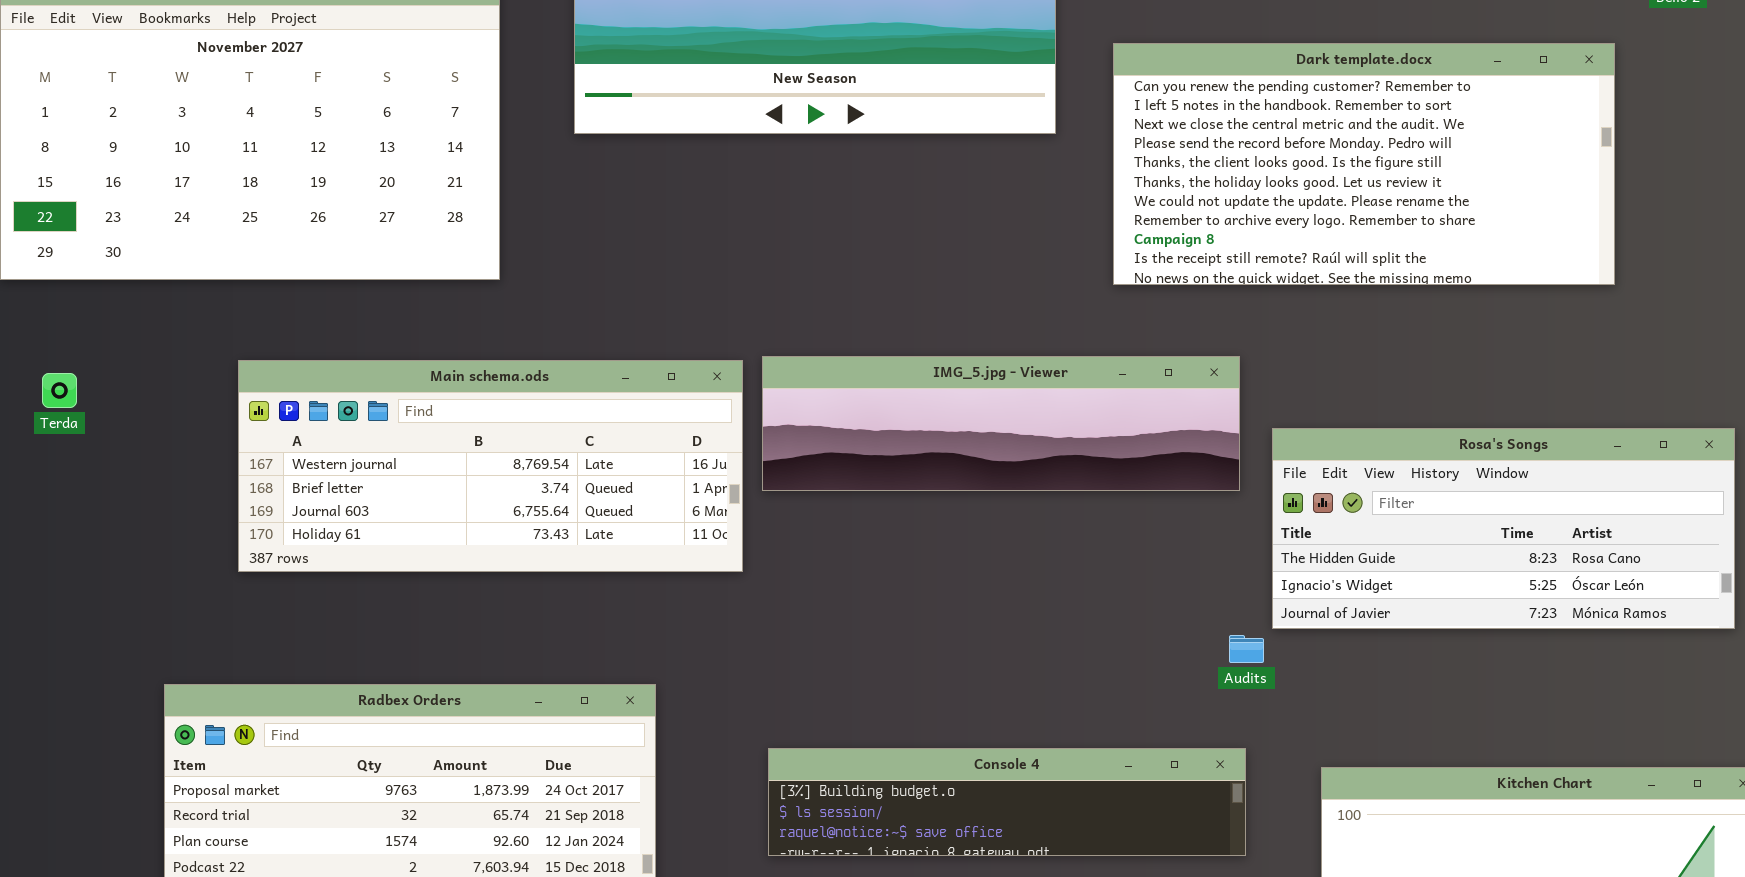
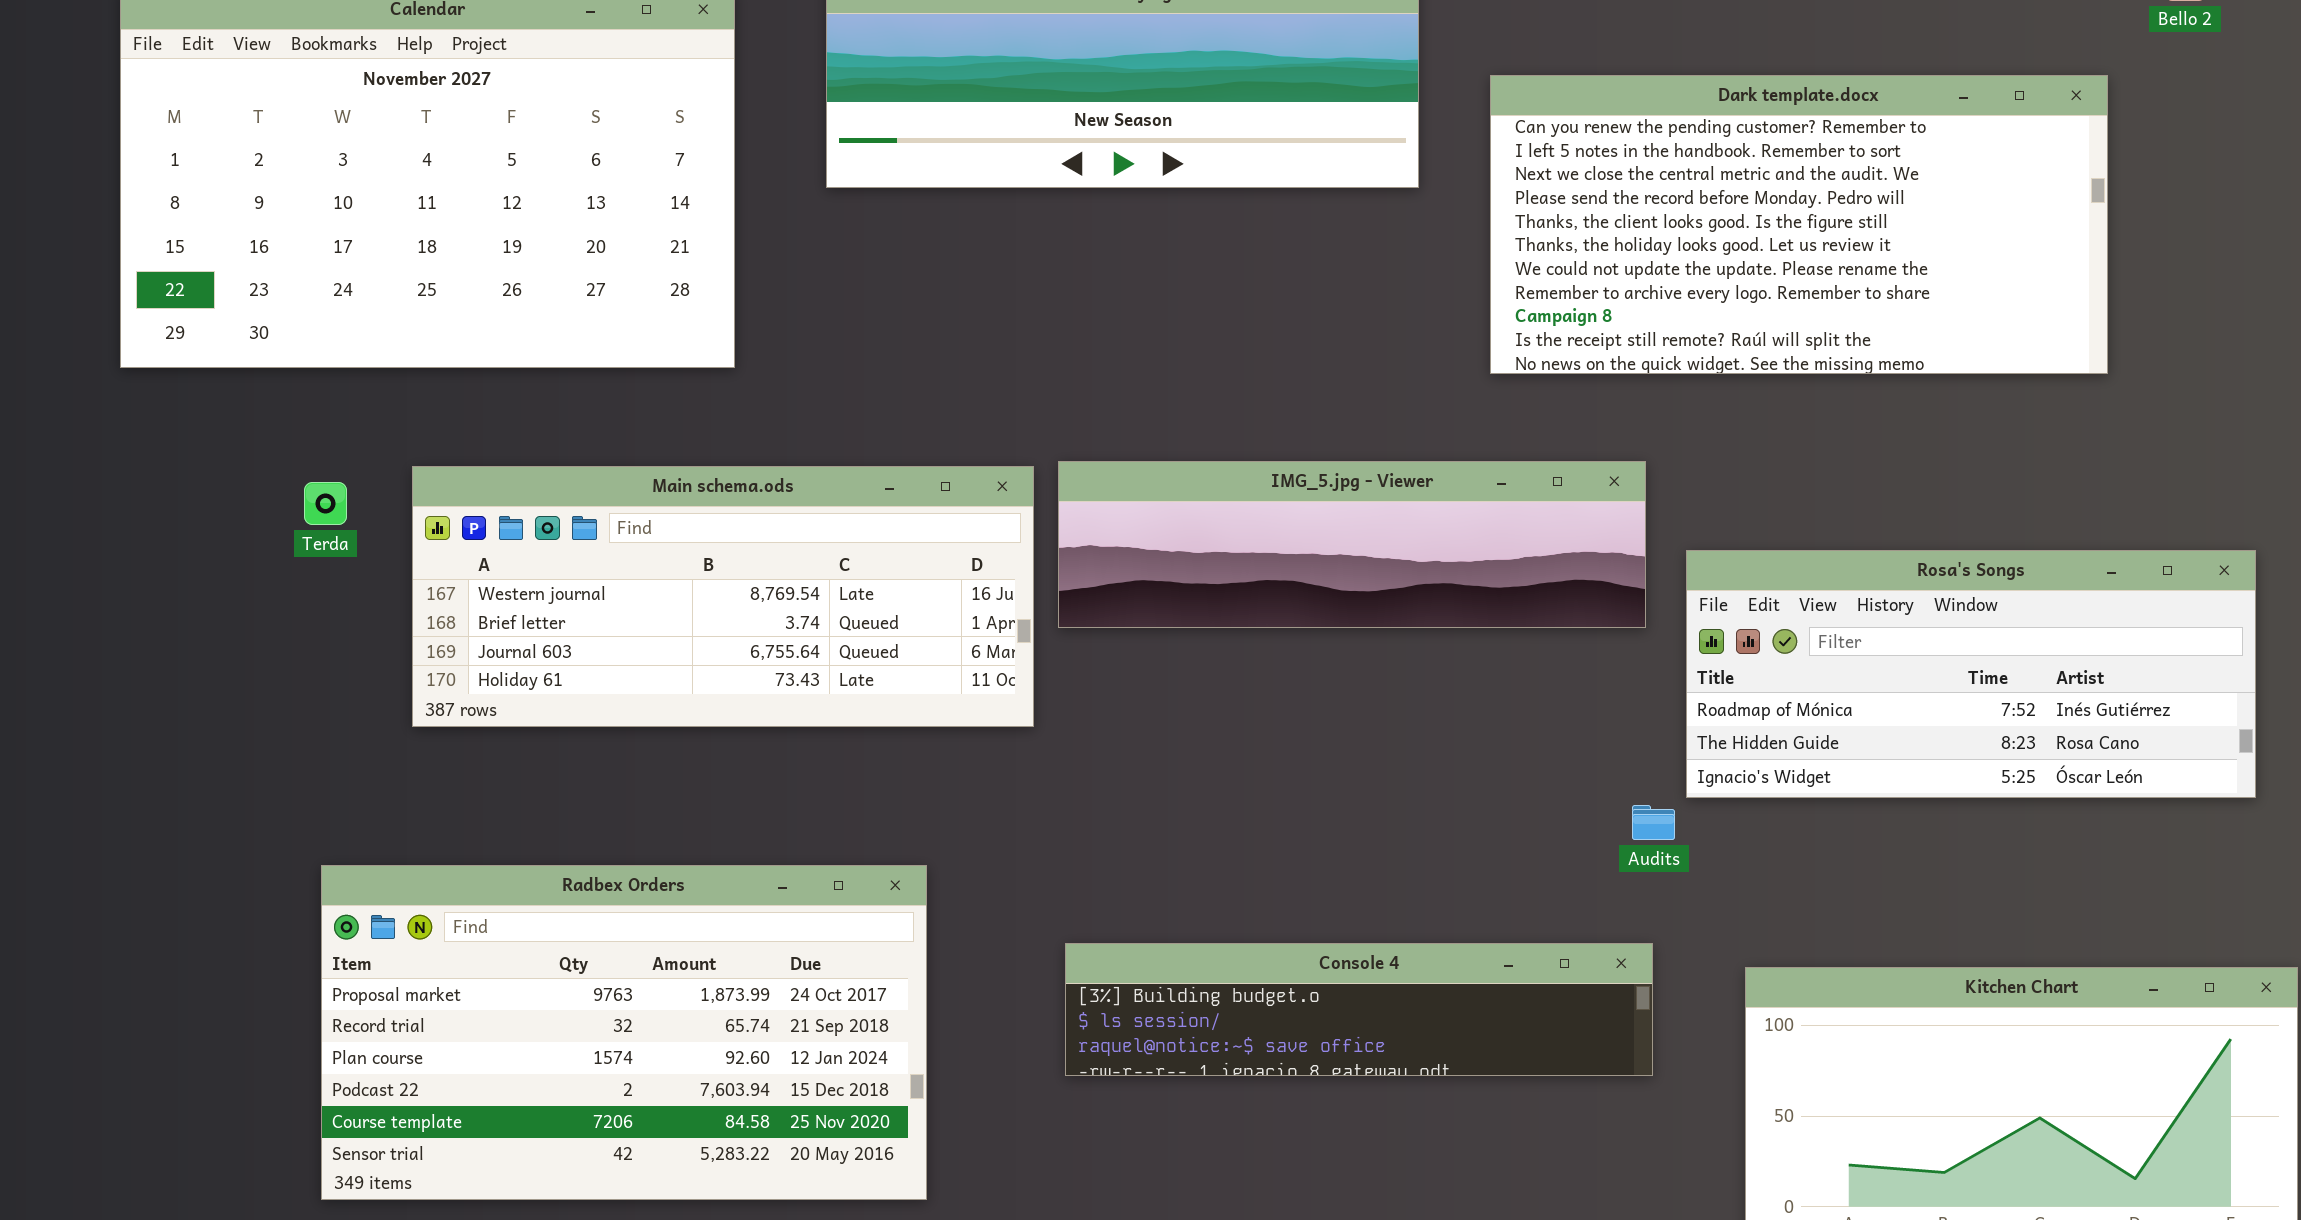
Terda: [42,373,77,408] -> [304,482,347,525], moved
Rosa's Songs: [1272,428,1735,629] -> [1686,550,2256,798], scrolled up 1 row

